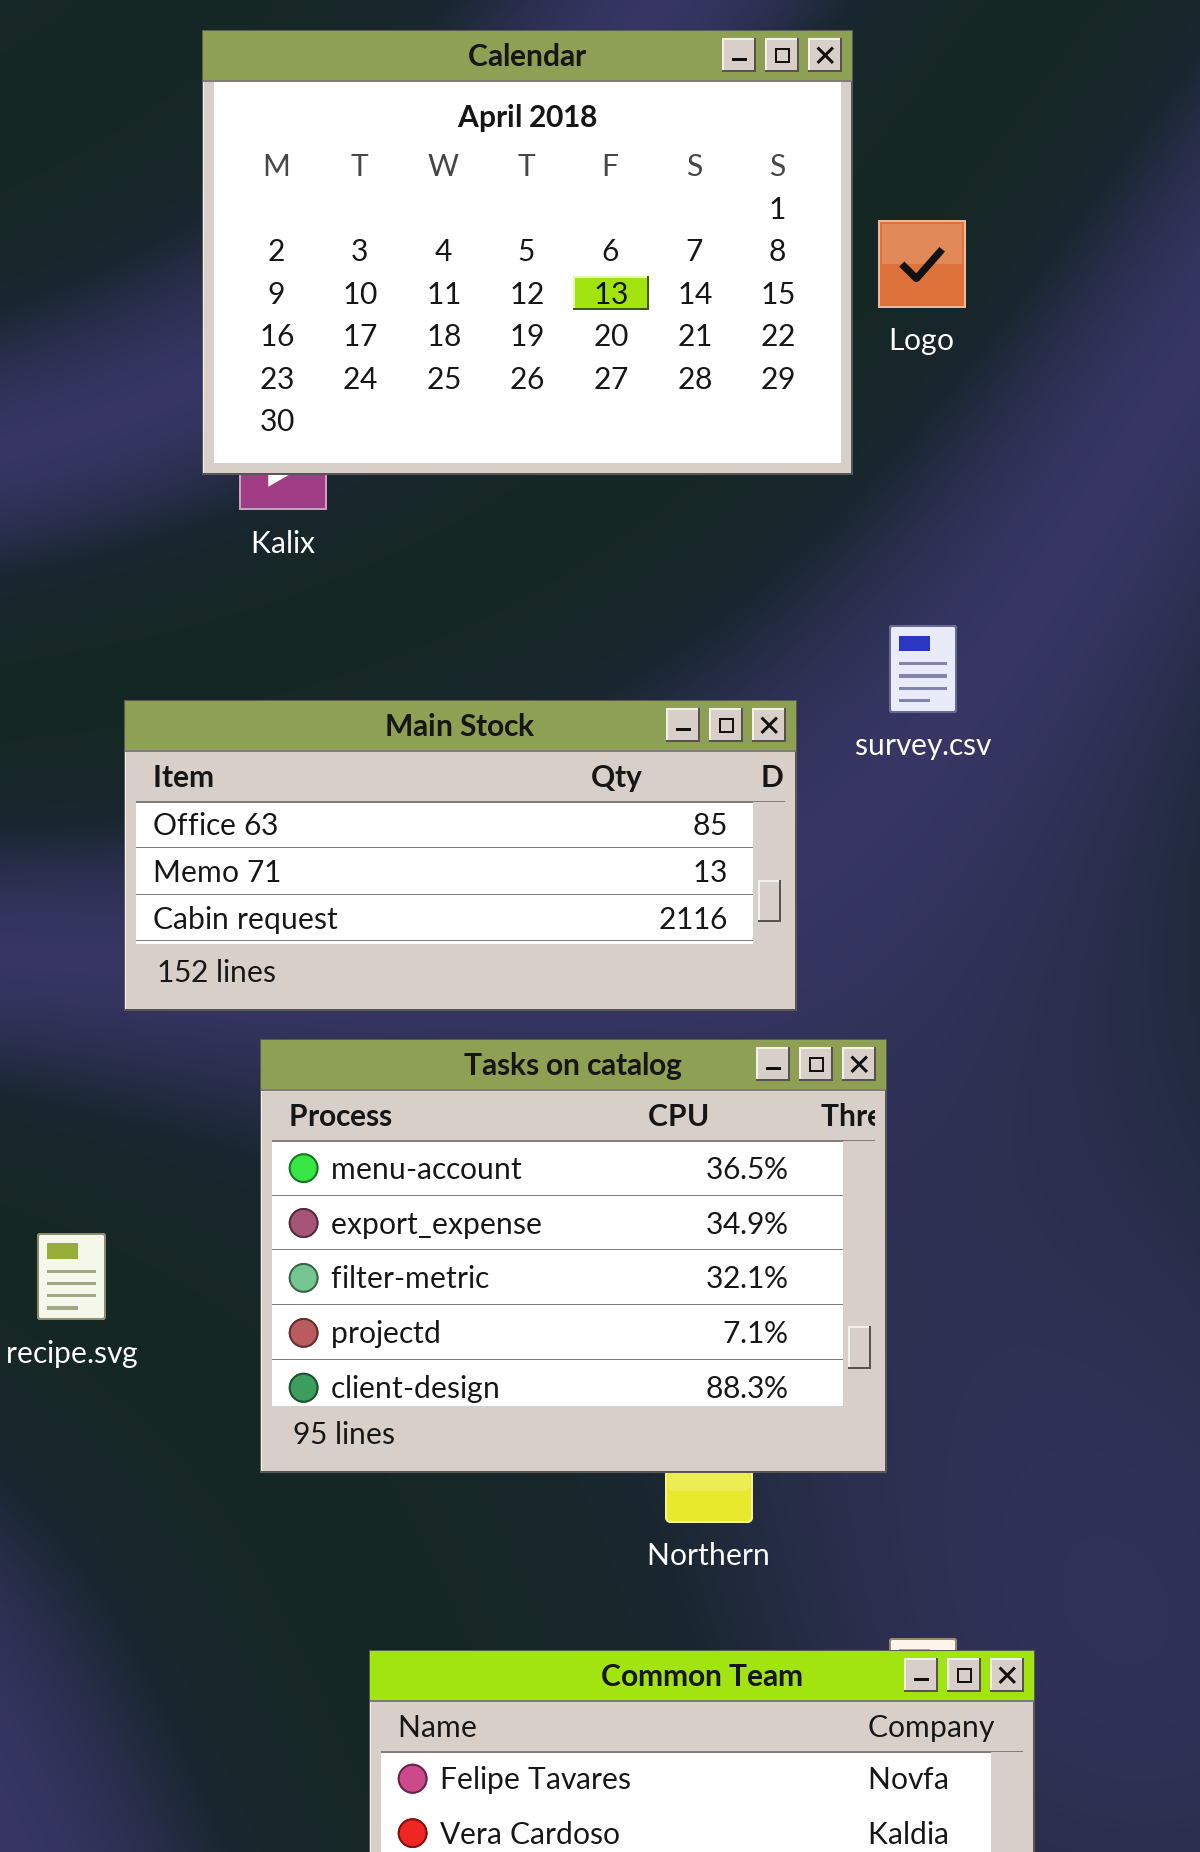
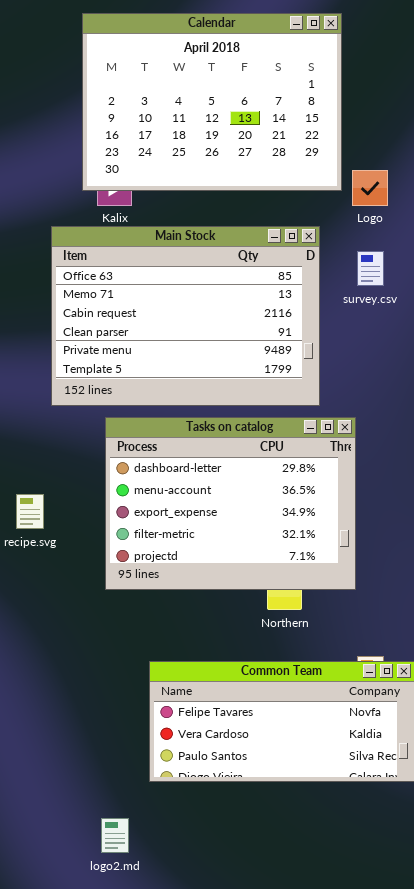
Logo: [878,220,966,308] -> [352,170,388,206], moved
Main Stock: [124,700,797,1011] -> [51,226,320,406], resized
Tasks on catalog: [260,1039,887,1473] -> [105,417,356,590], scrolled up 1 row

